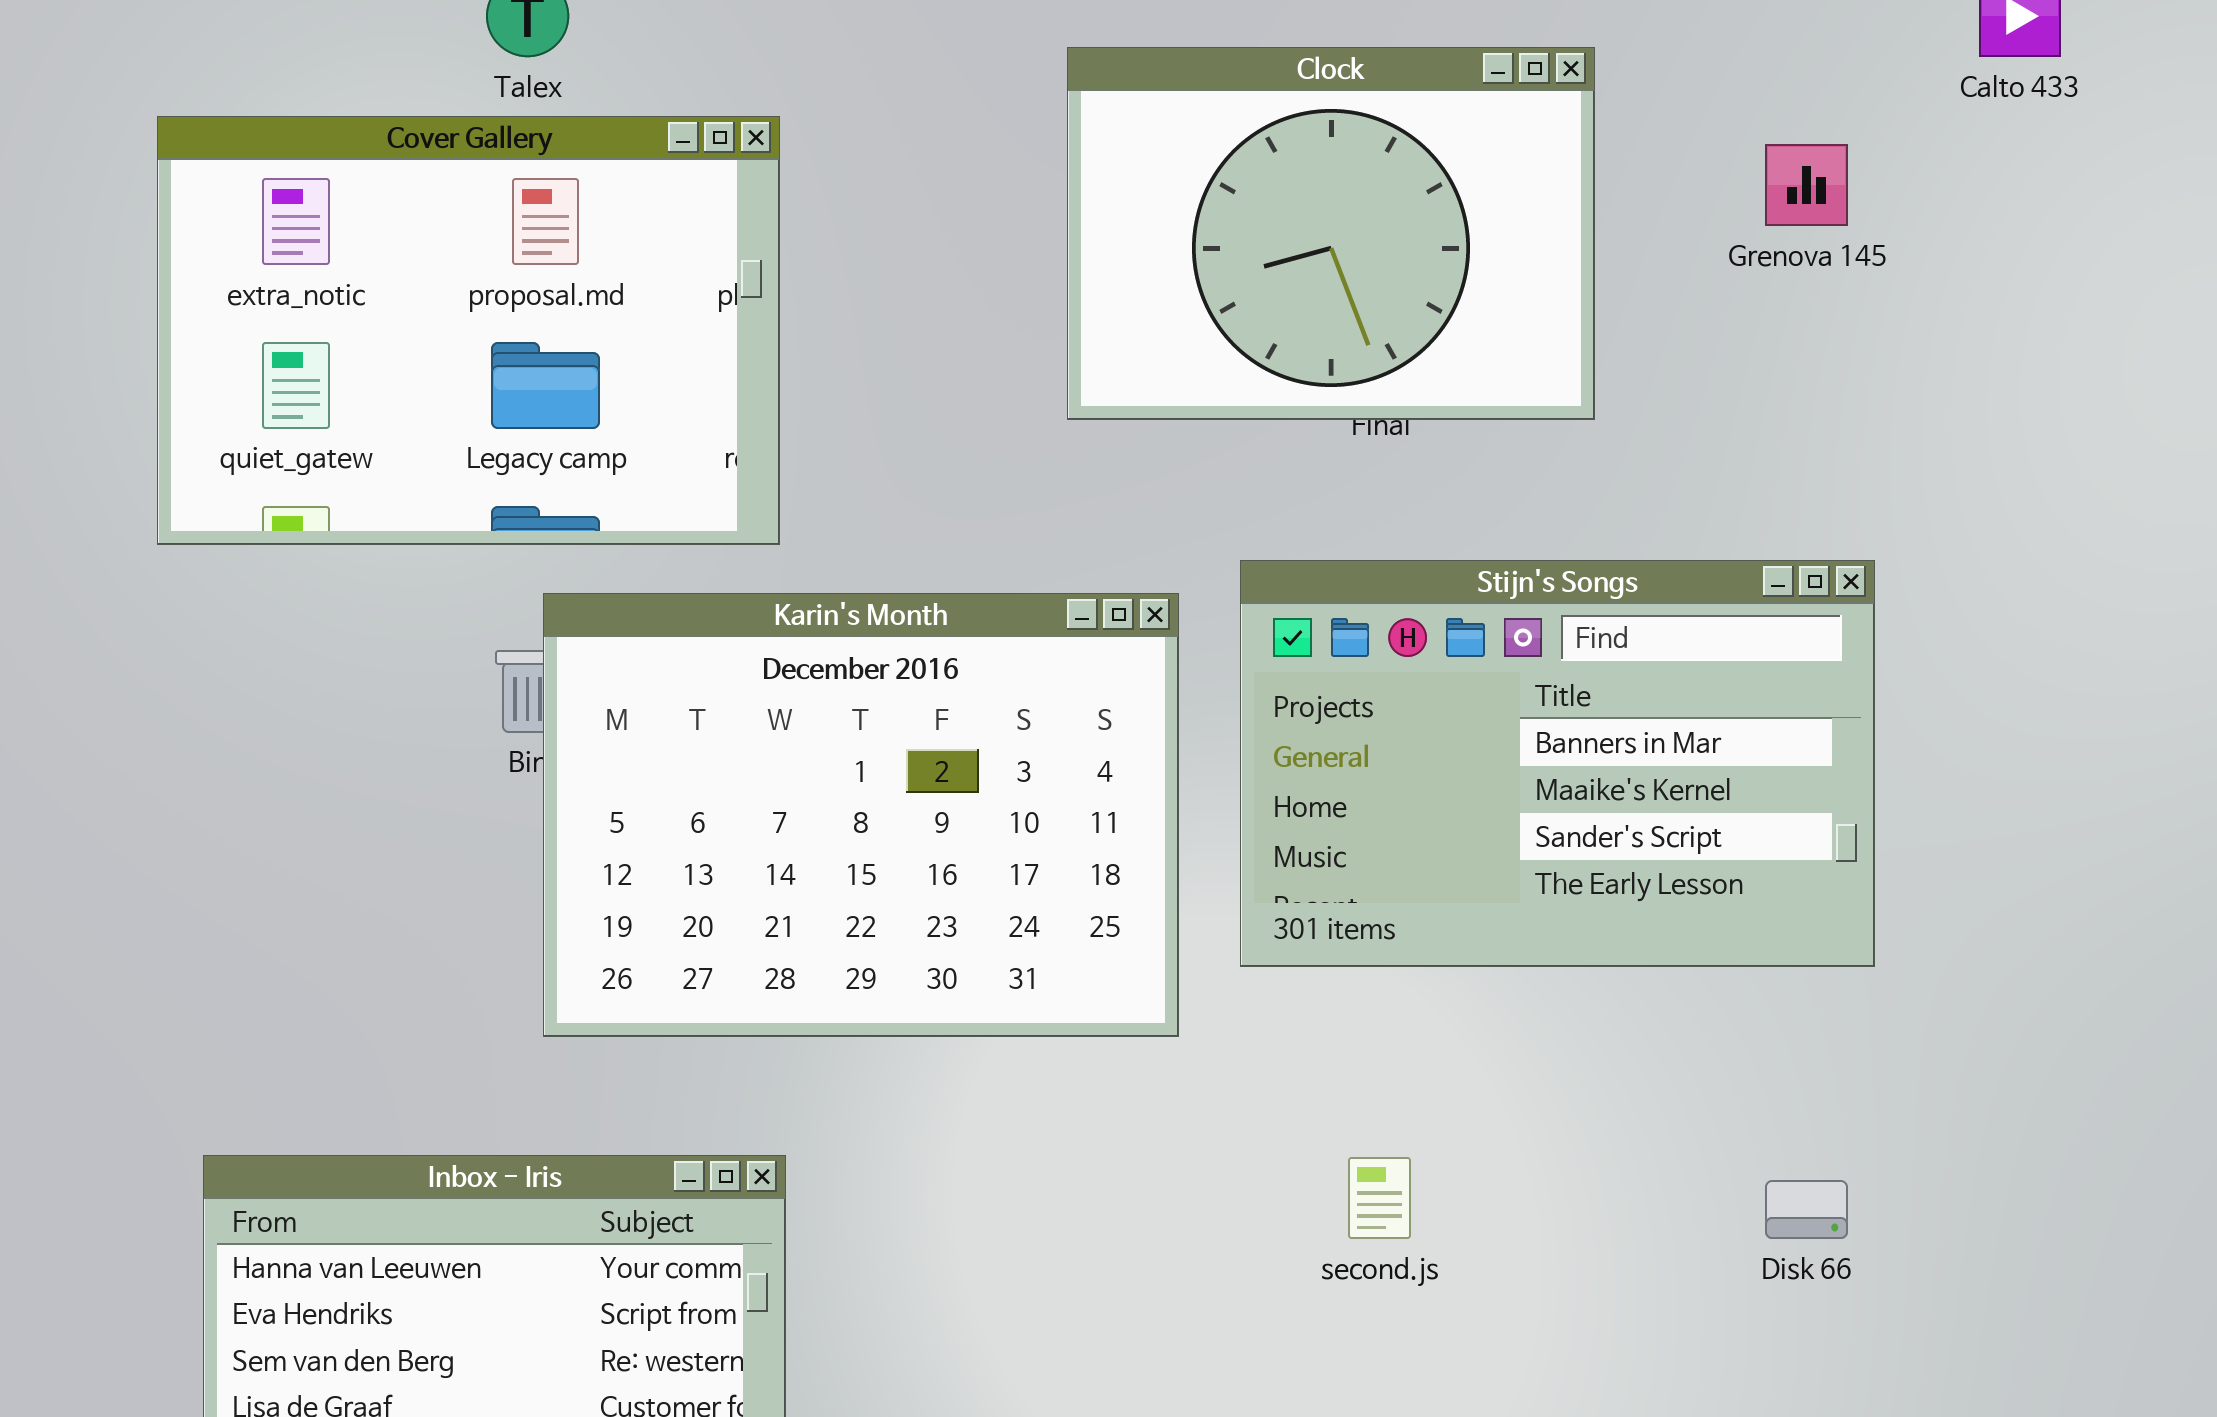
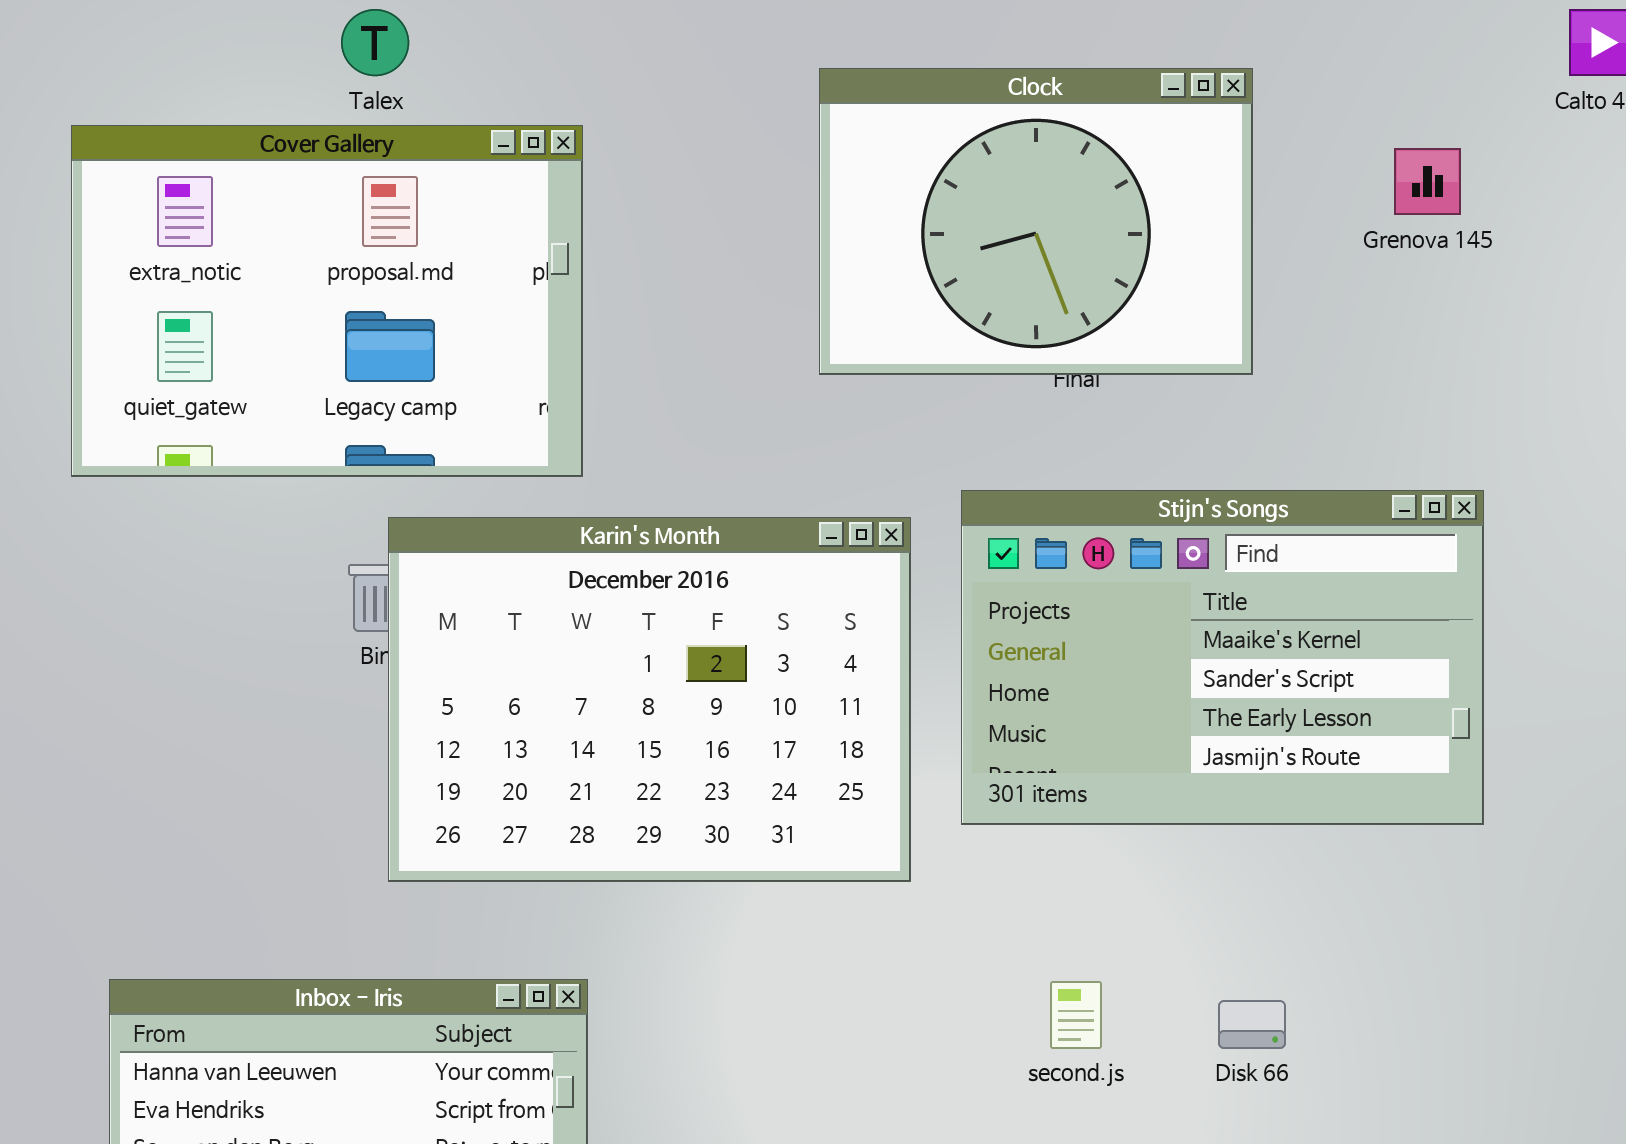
Stijn's Songs: [1240,560,1875,967] -> [961,490,1484,825], scrolled down 1 row
Disk 66: [1765,1180,1848,1239] -> [1218,1000,1286,1049], moved

